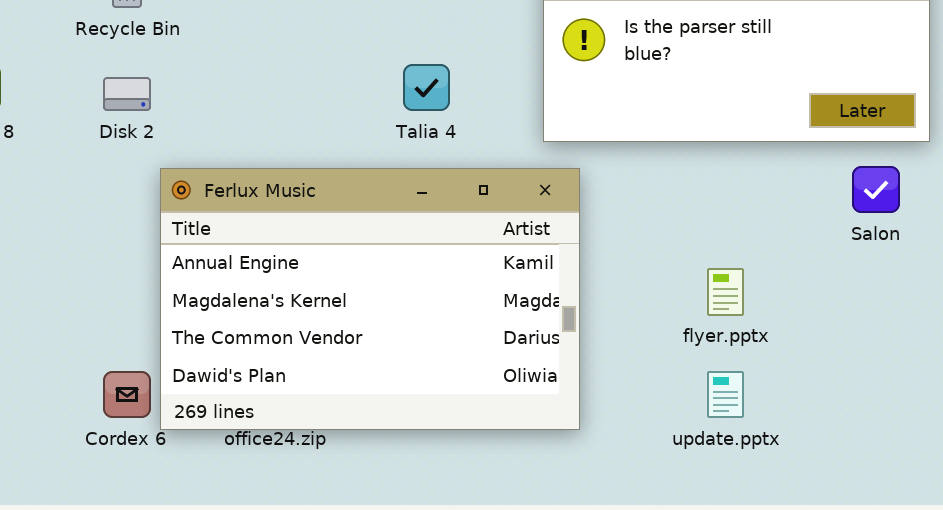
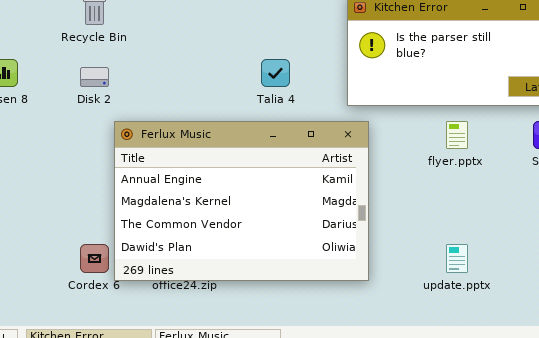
flyer.pptx: [707,268,744,316] -> [446,121,468,149], moved

